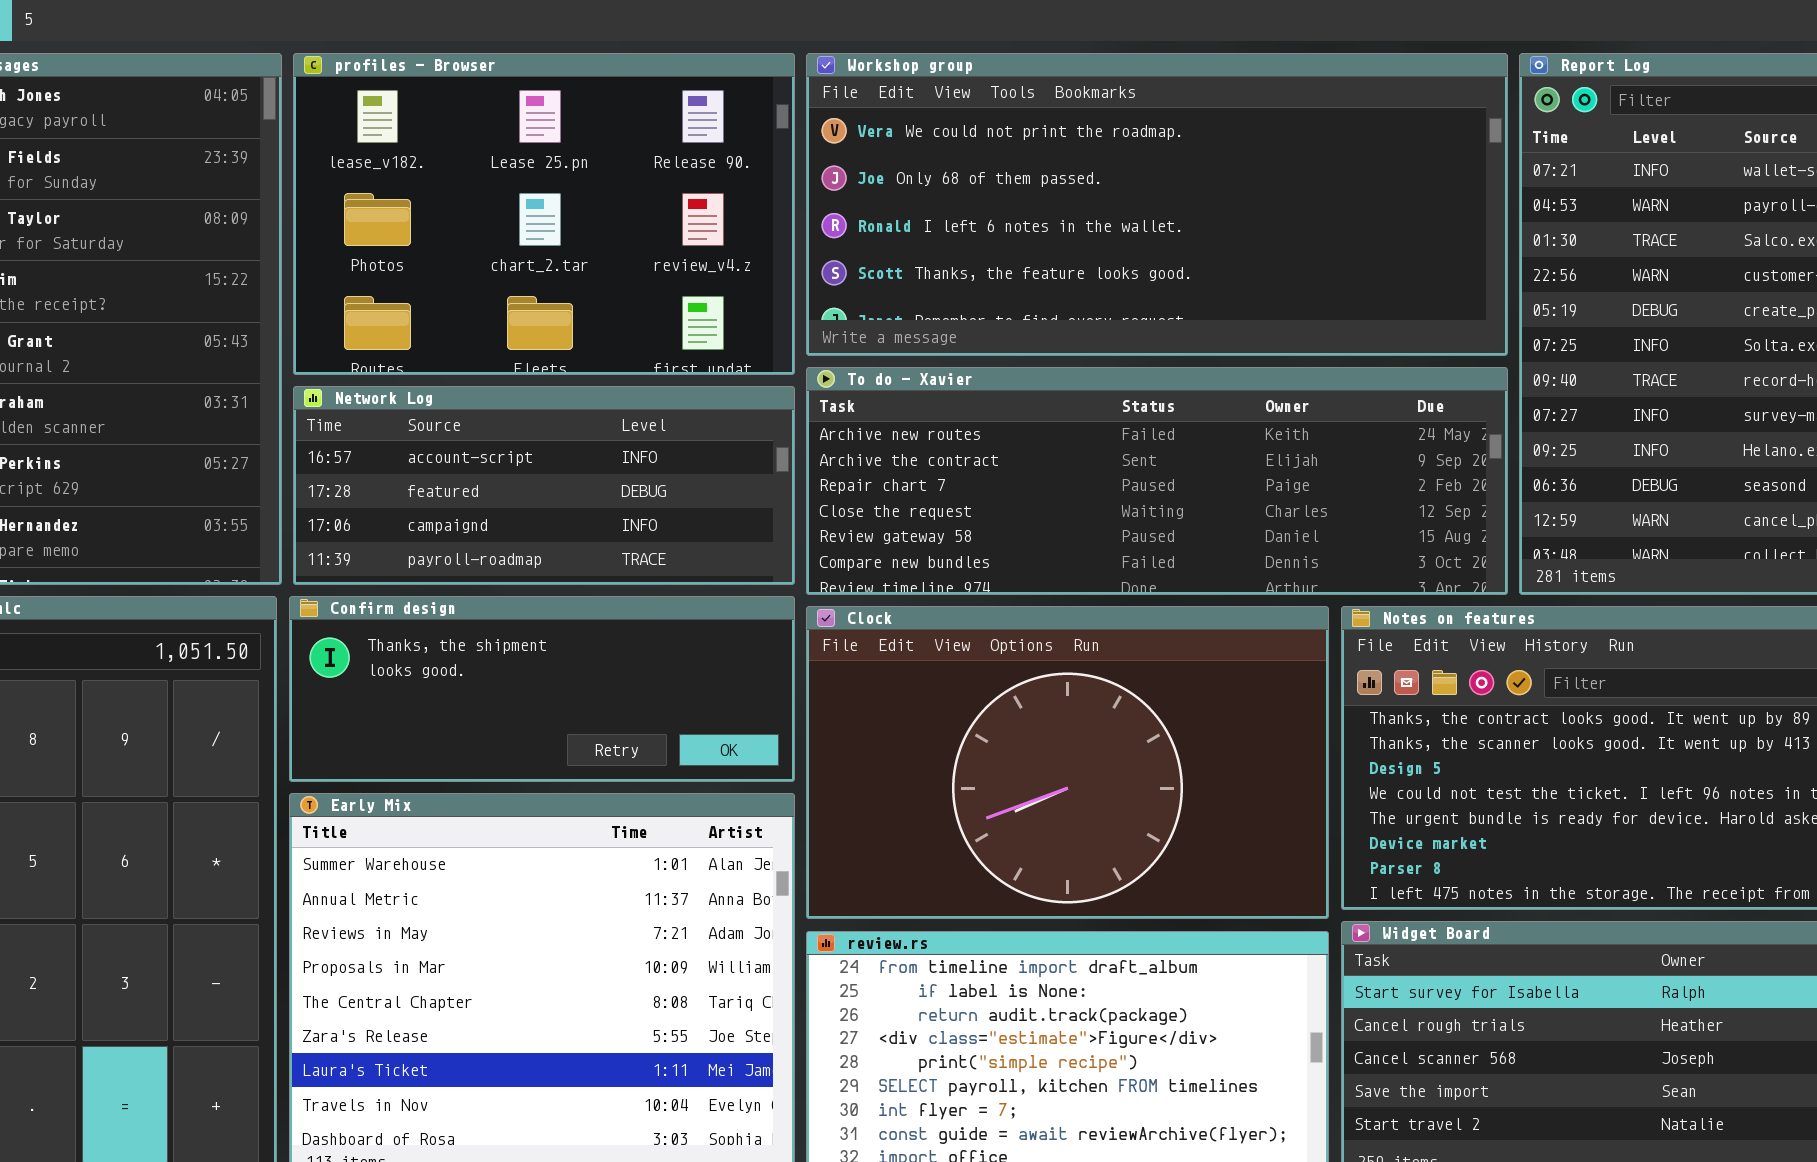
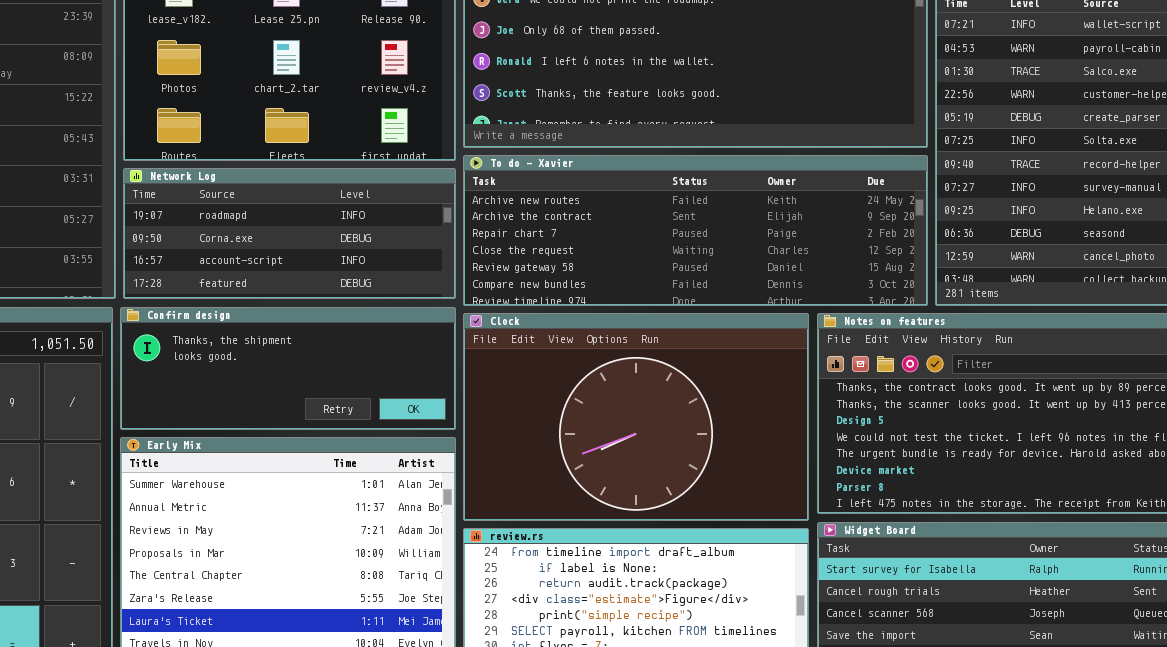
Network Log: [293,386,795,585] -> [123,168,456,299], scrolled up 2 rows

